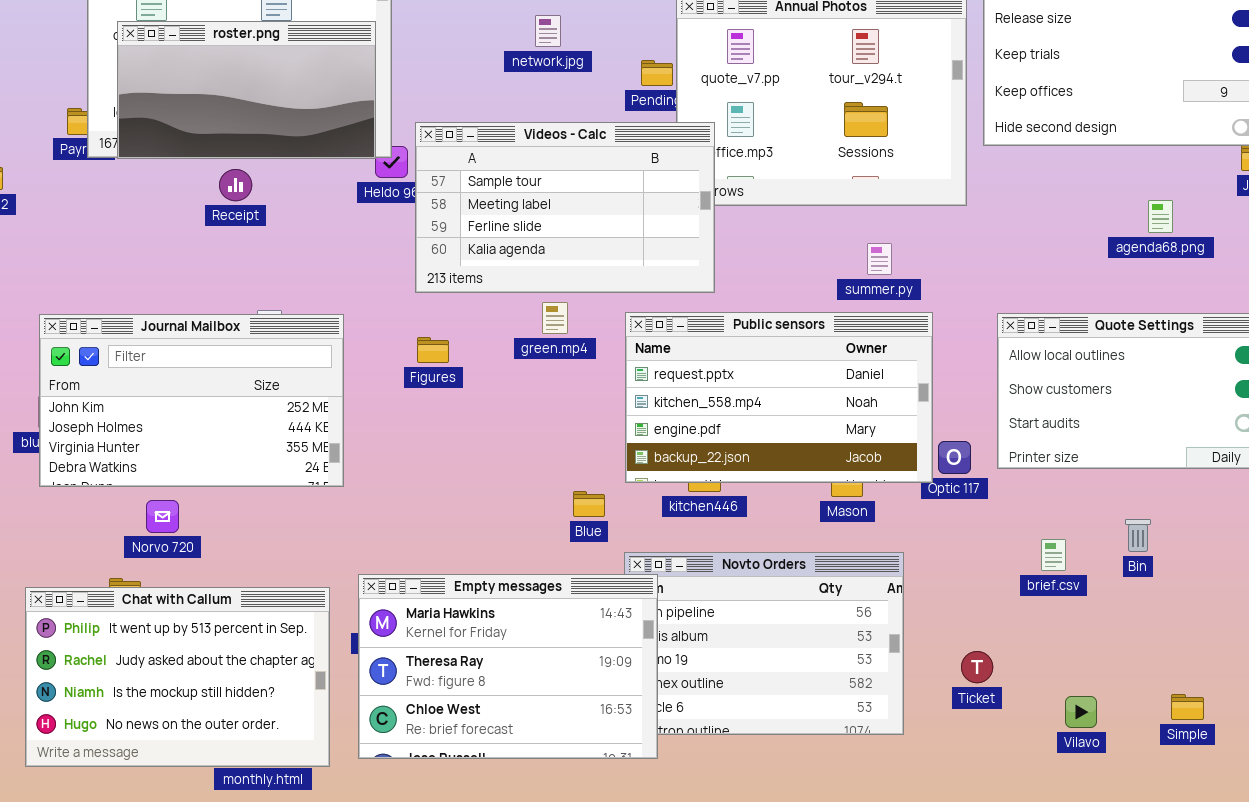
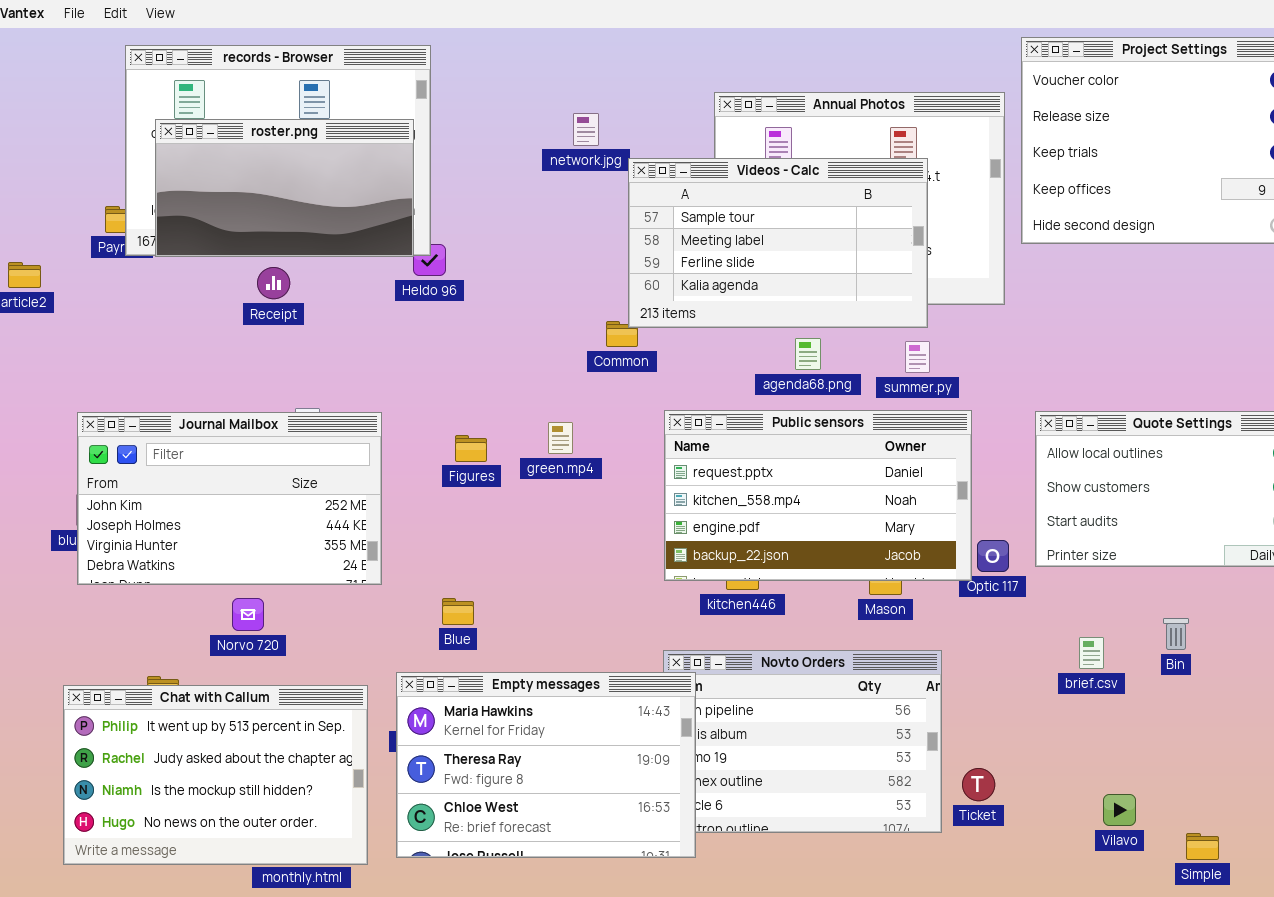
Videos - Calc: [415,122,715,293] -> [628,158,928,328], moved
agenda68.png: [1148,200,1173,233] -> [795,338,821,370], moved
green.mp4: [542,302,568,334] -> [548,422,573,454], moved
Blue: [573,491,605,517] -> [442,598,474,625], moved
Norvo 720: [146,500,179,533] -> [232,598,264,631], moved
Ticket: [961,651,993,683] -> [962,768,995,801], moved
Simple: [1171,694,1204,720] -> [1186,833,1219,860], moved

